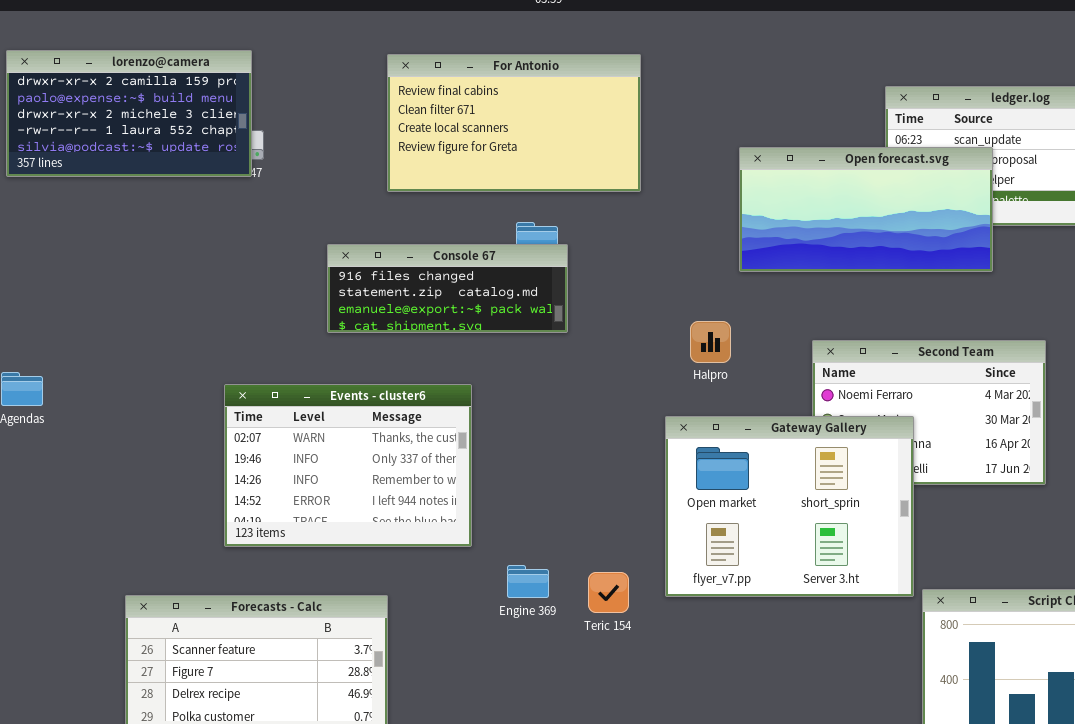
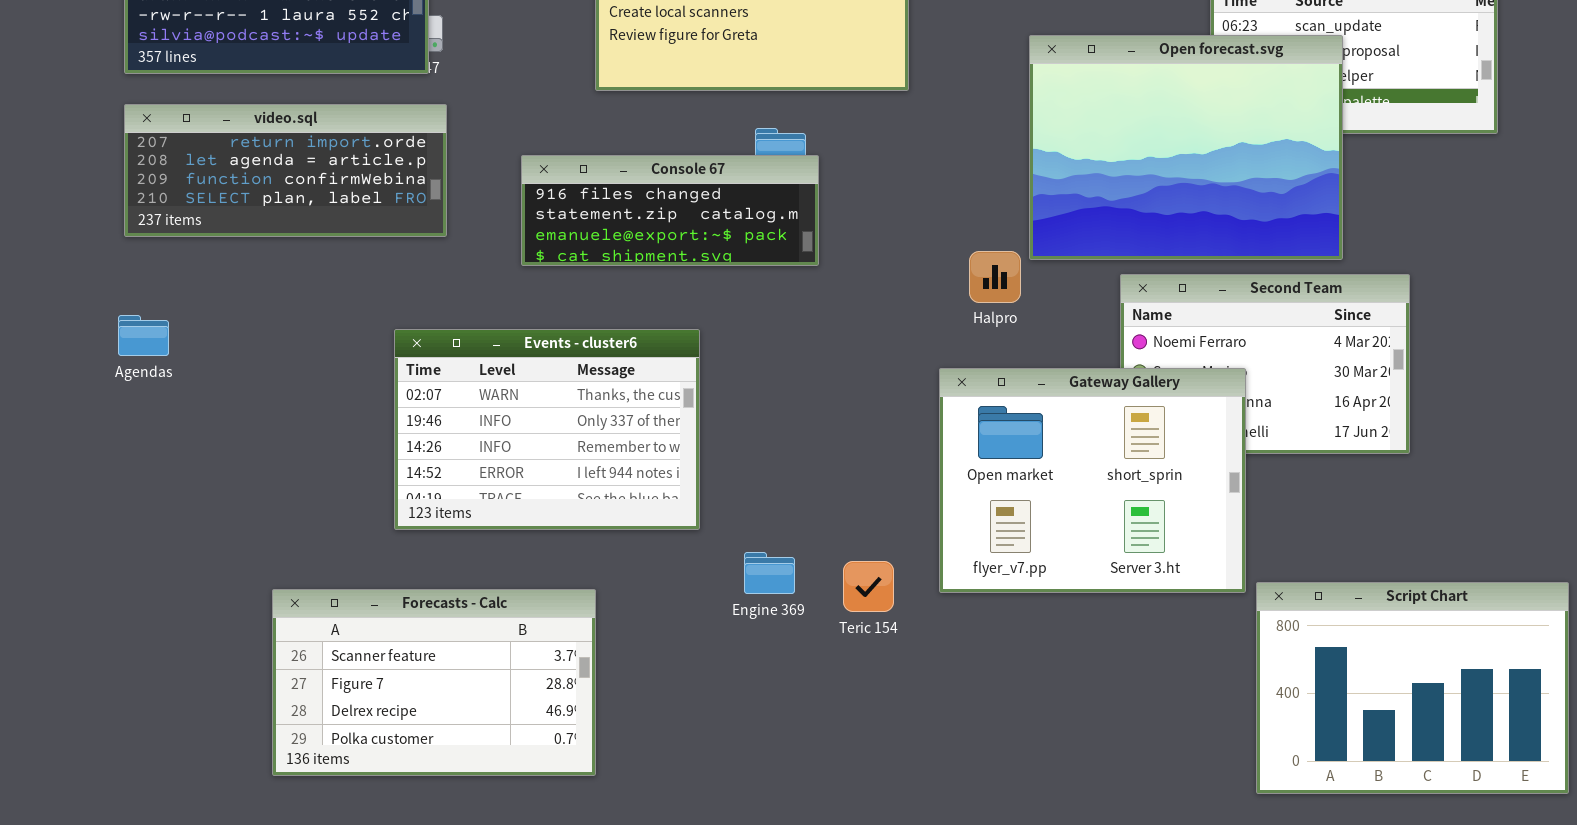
Open forecast.svg: [739,147,993,272] -> [1029,35,1343,260], resized
video.sql: none -> [124,104,447,237], opened

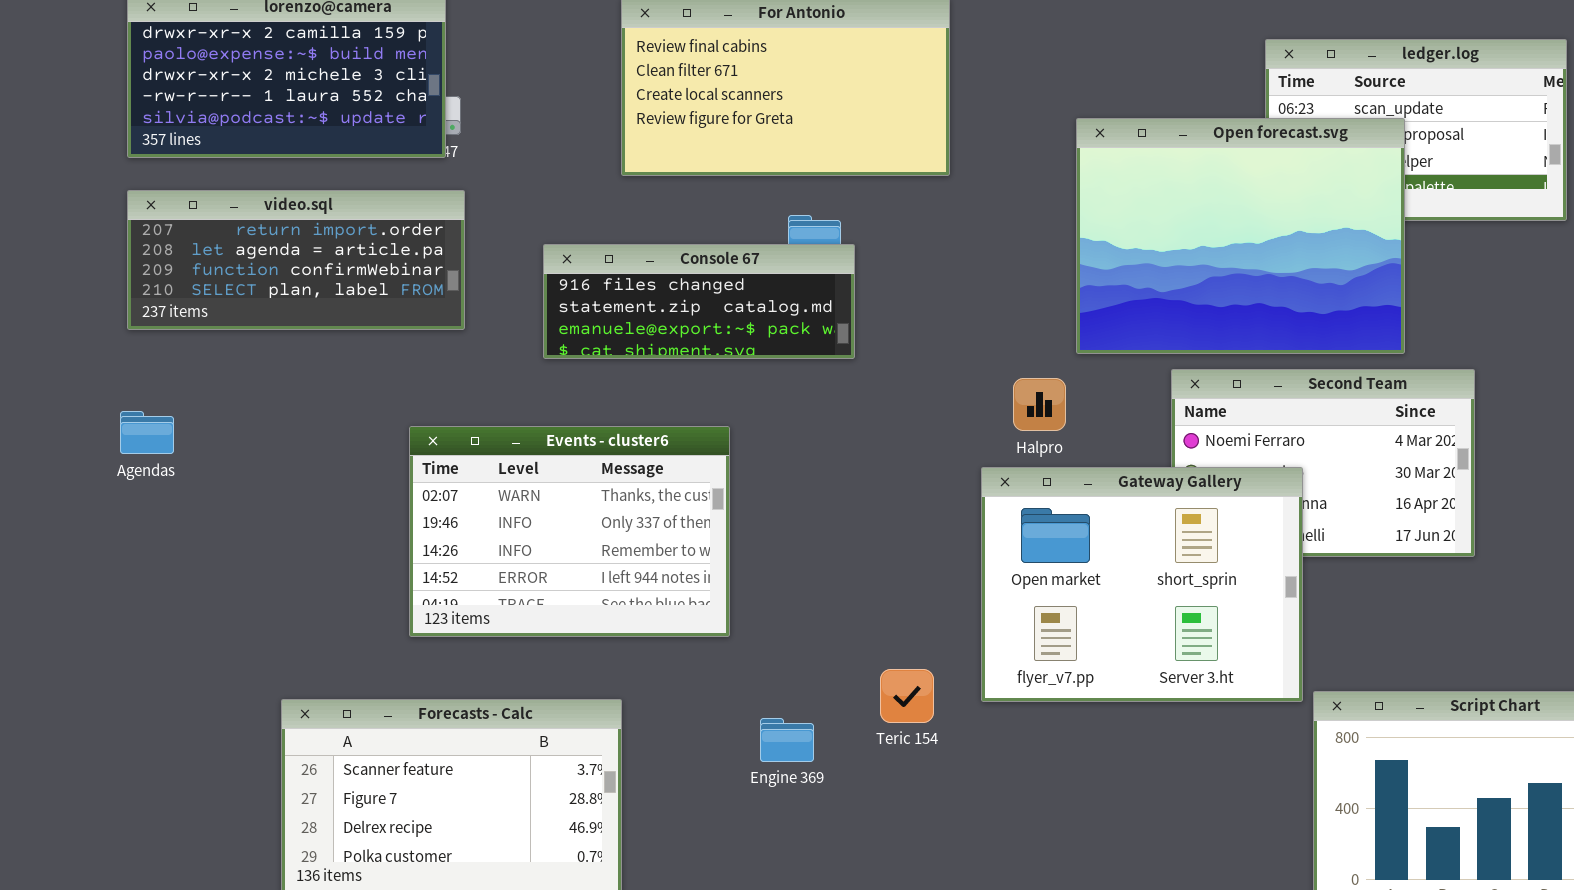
Halpro: [969,251,1021,303] -> [1013,378,1066,431], moved
Engine 369: [744,552,795,594] -> [760,718,814,762], moved

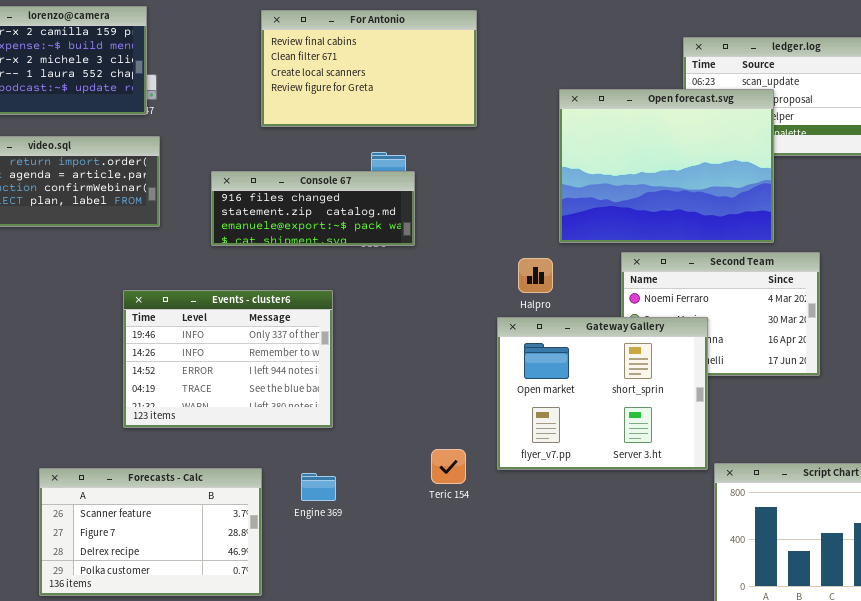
Events - cluster6: [409,426,730,637] -> [123,290,333,428], scrolled down 1 row
Engine 369: [760,718,814,762] -> [301,473,336,501], moved

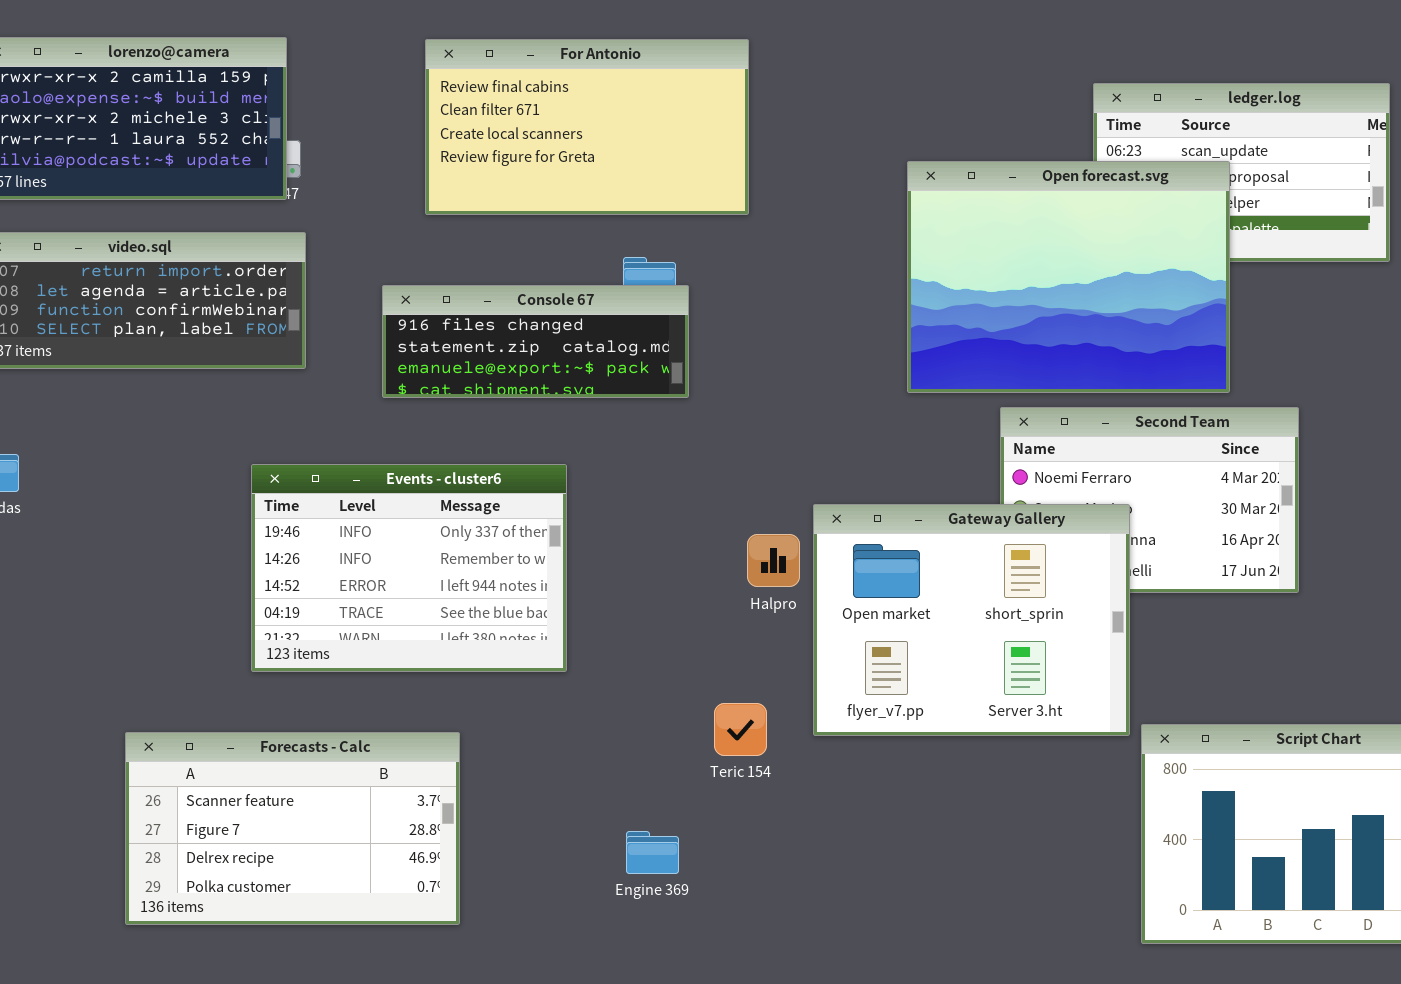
For Antonio: [261,10,477,127] -> [425,39,749,215], moved
Halpro: [518,258,553,293] -> [747,534,800,587], moved
Engine 369: [301,473,336,501] -> [626,831,679,874], moved

